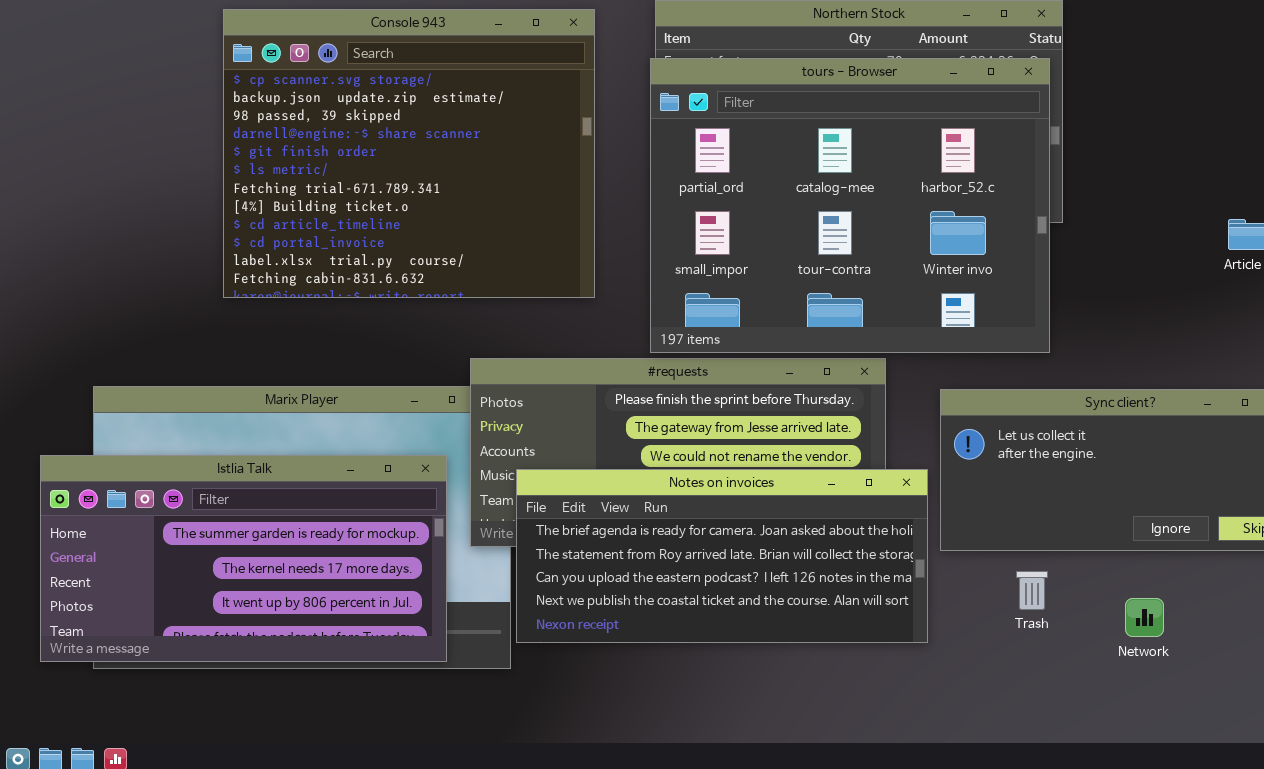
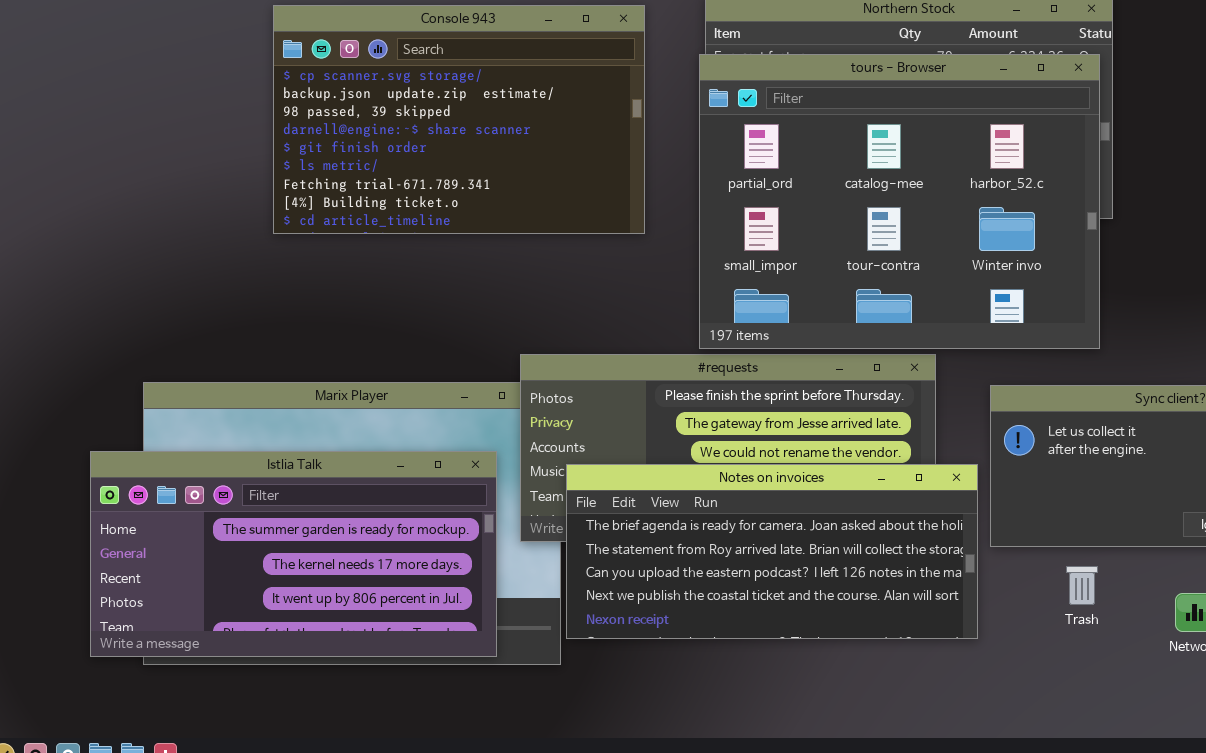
Console 943: [223,9,595,298] -> [273,5,645,234], resized

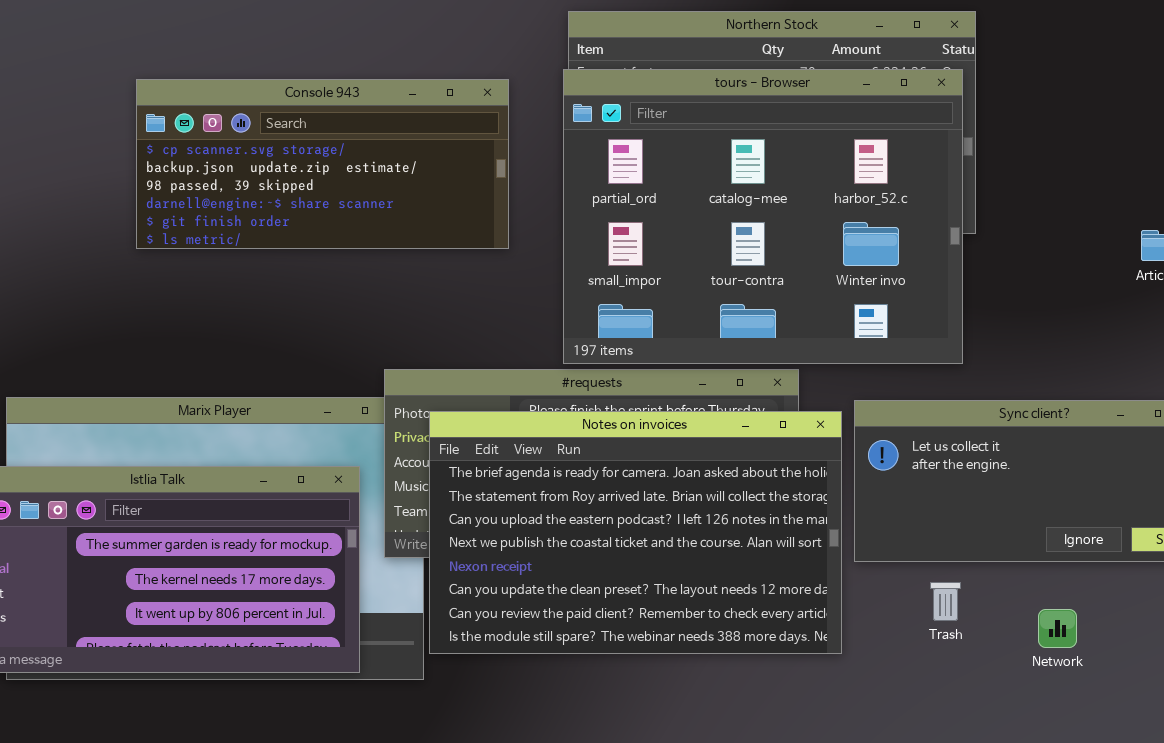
Console 943: [273,5,645,234] -> [136,79,509,249], resized
Notes on invoices: [566,464,978,639] -> [429,411,842,654], resized

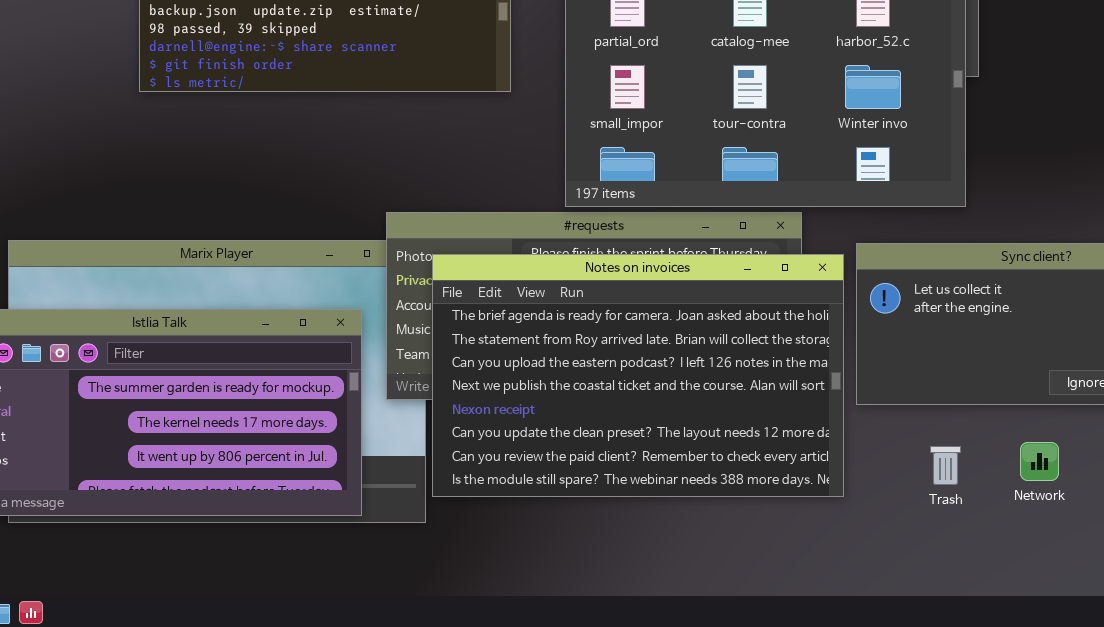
Trash: [930,582,961,621] -> [930,446,961,485], moved
Network: [1038,609,1077,648] -> [1020,442,1059,481], moved

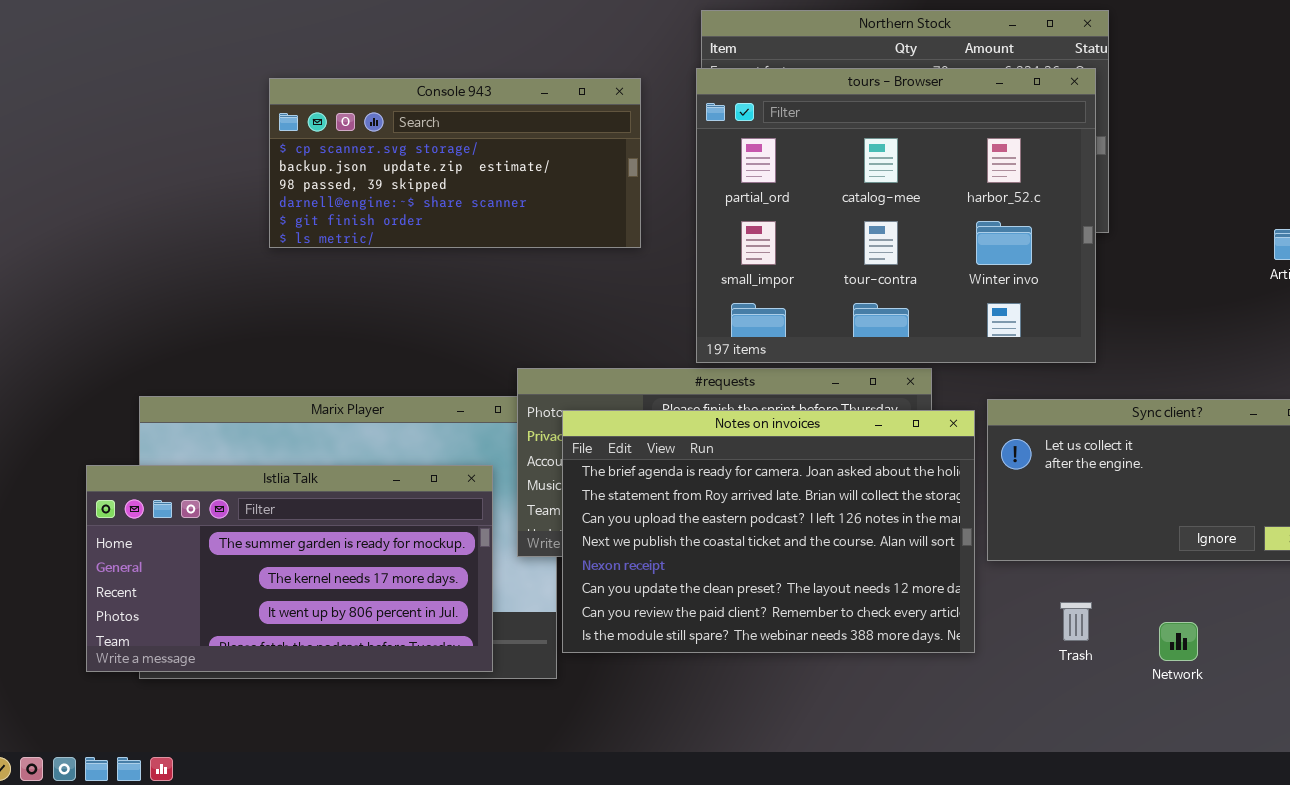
Network: [1020,442,1059,481] -> [1159,622,1198,661], moved

